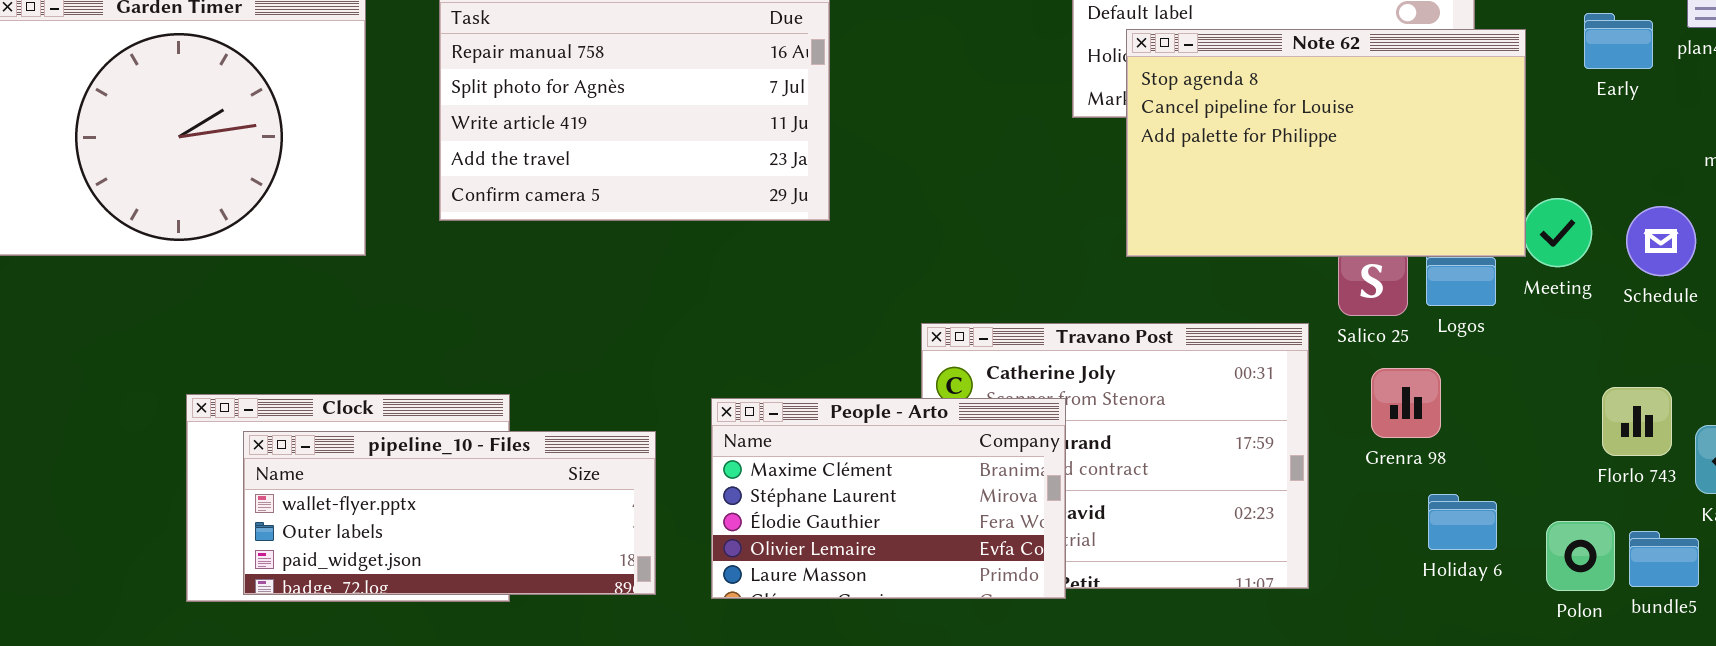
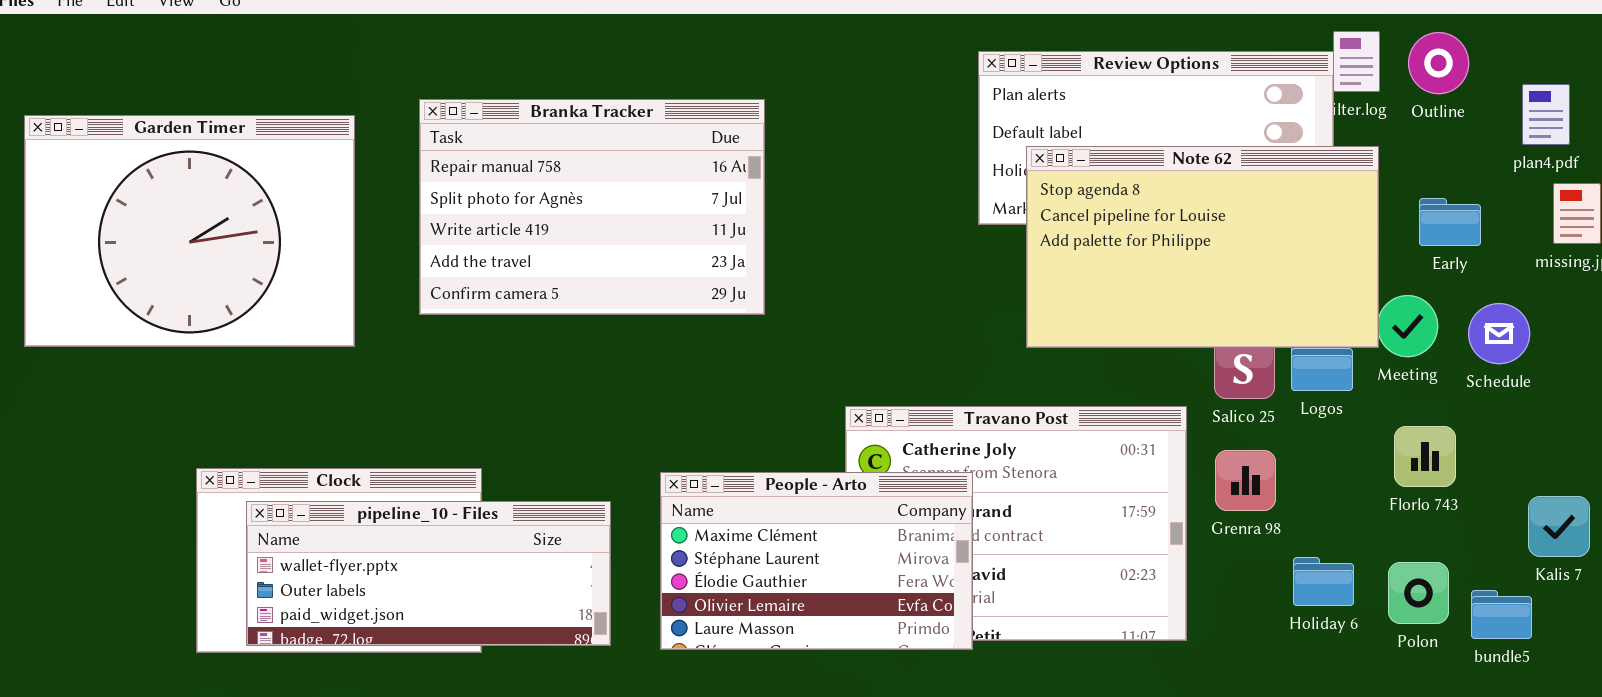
Early: [1584,13,1653,69] -> [1419,198,1481,246], moved
Grenra 98: [1371,368,1441,438] -> [1215,450,1276,511], moved
Florlo 743: [1602,387,1672,456] -> [1394,426,1456,487], moved
Polon: [1546,521,1615,591] -> [1388,562,1449,624], moved

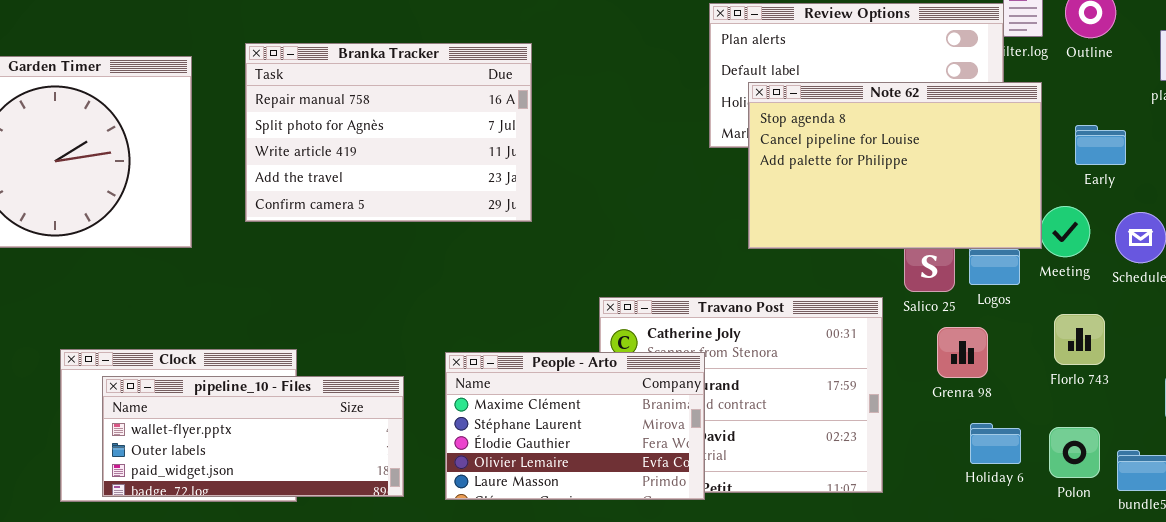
Grenra 98: [1215,450,1276,511] -> [937,327,988,378], moved

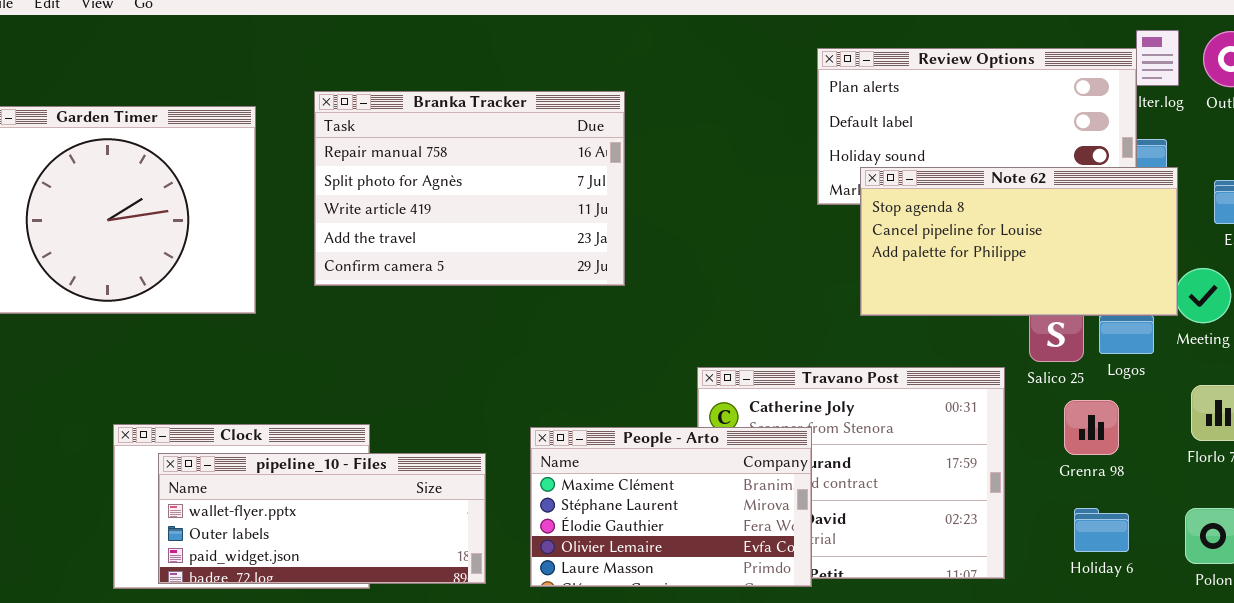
Note 62: [748,82,1042,249] -> [860,167,1178,316], resized
Holiday 6: [970,423,1021,464] -> [1074,508,1129,552], moved

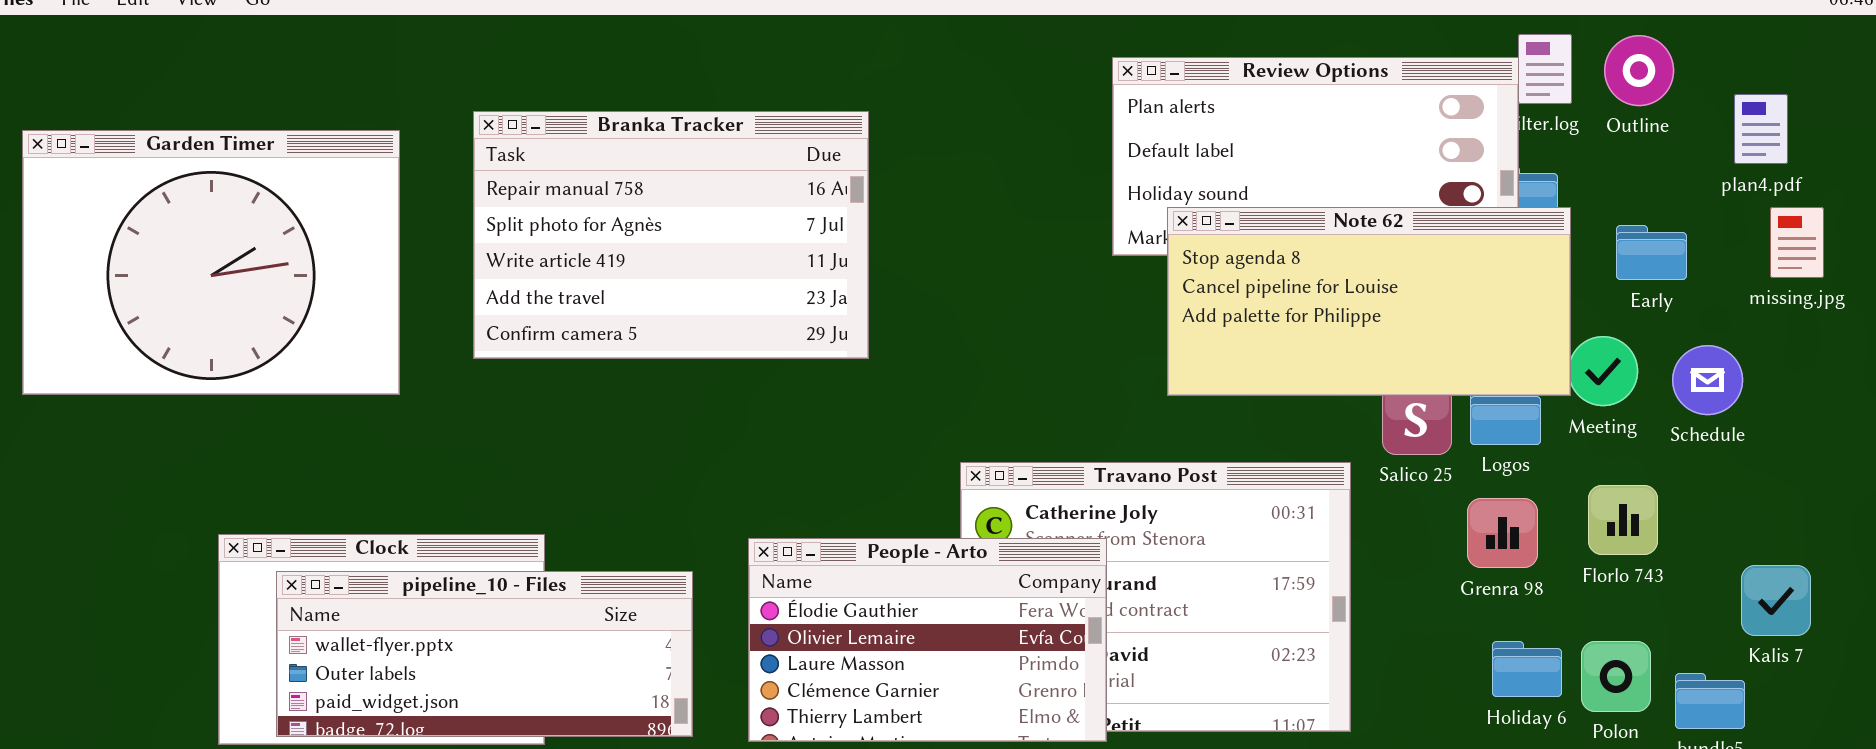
Grenra 98: [1064,400,1119,455] -> [1467,498,1538,568], moved
People - Arto: [530,427,812,587] -> [748,538,1107,742], scrolled down 2 rows
Holiday 6: [1074,508,1129,552] -> [1492,641,1562,697], moved

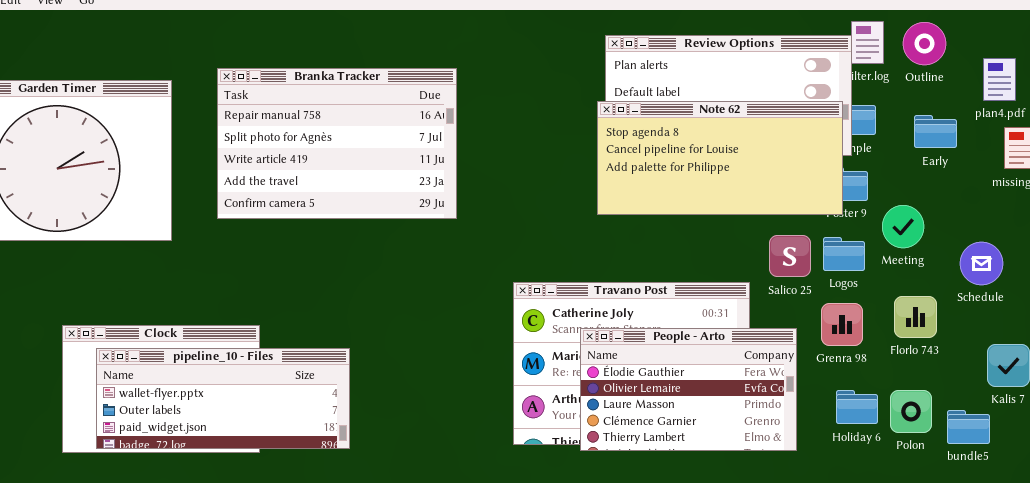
Note 62: [1167,207,1571,396] -> [597,101,843,215], moved
Early: [1616,225,1687,280] -> [914,115,957,148], moved
Schedule: [1672,345,1743,415] -> [960,242,1003,285], moved
People - Arto: [748,538,1107,742] -> [580,328,797,451], moved

